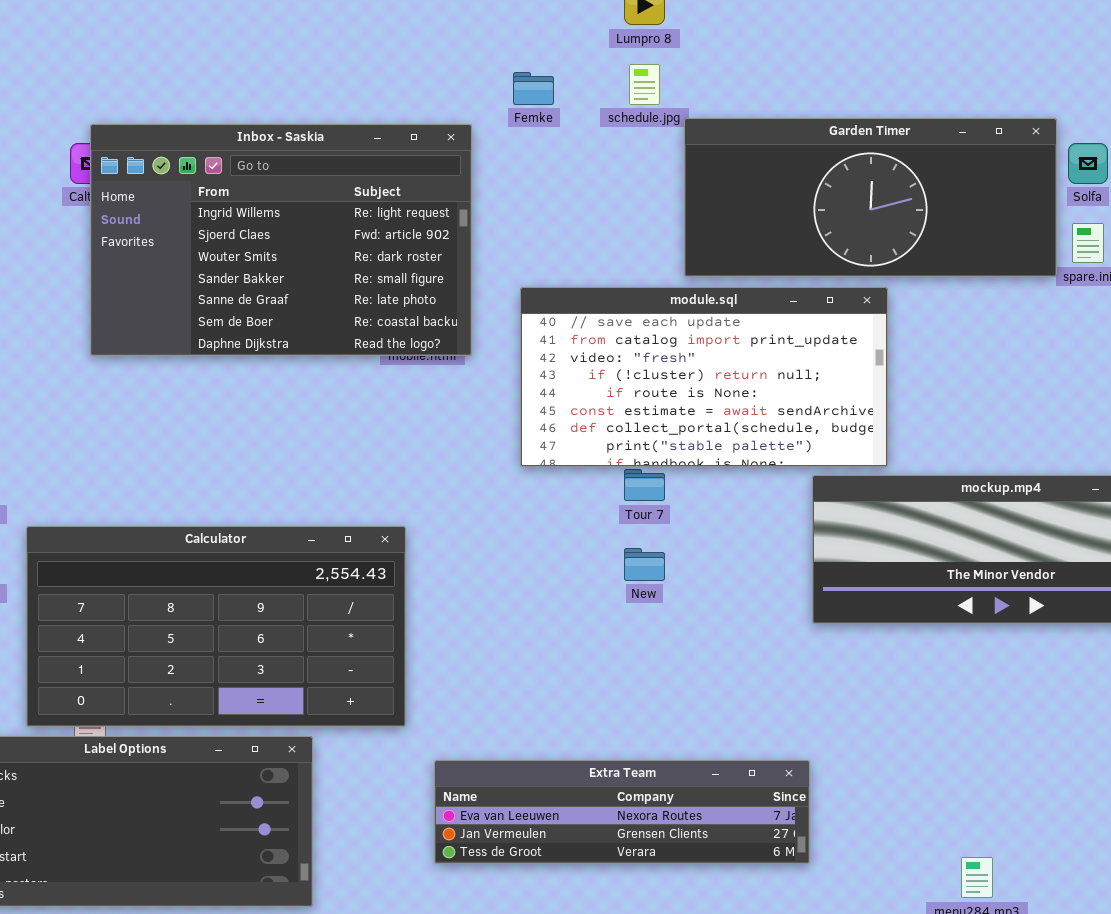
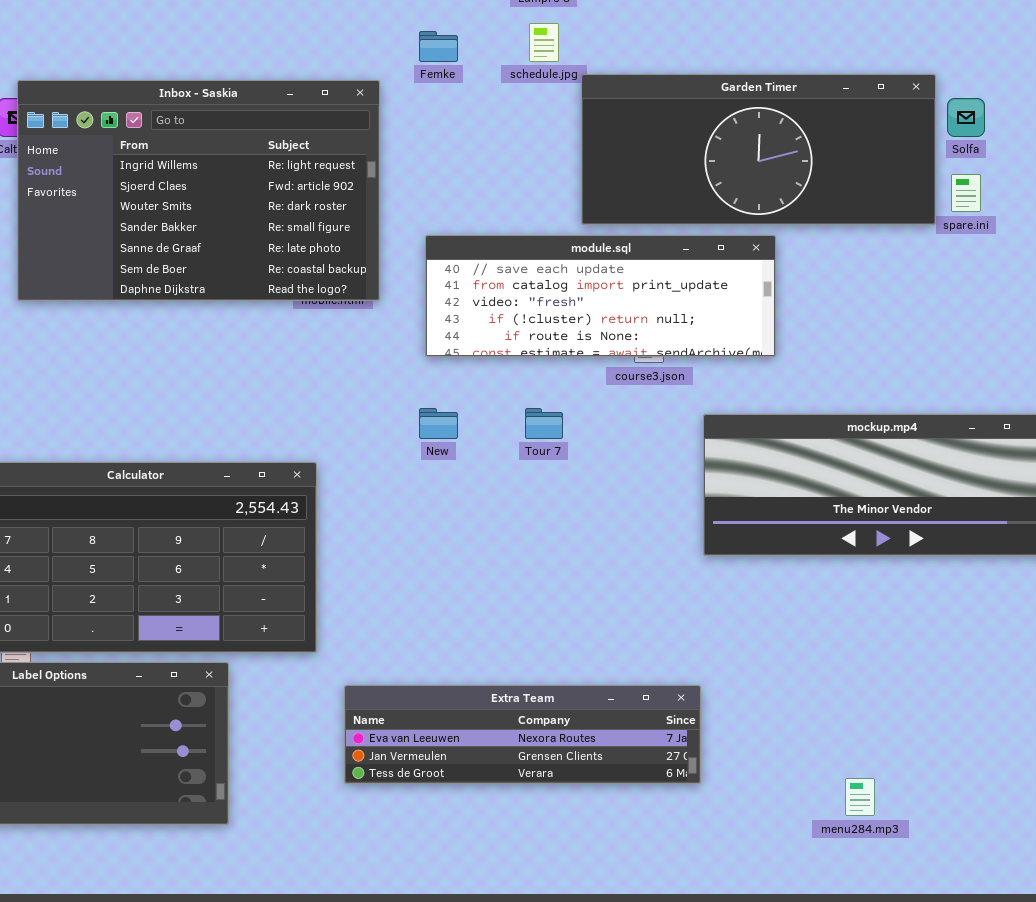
module.sql: [520,287,888,467] -> [425,235,776,357], resized
New: [624,548,665,581] -> [419,408,458,439], moved

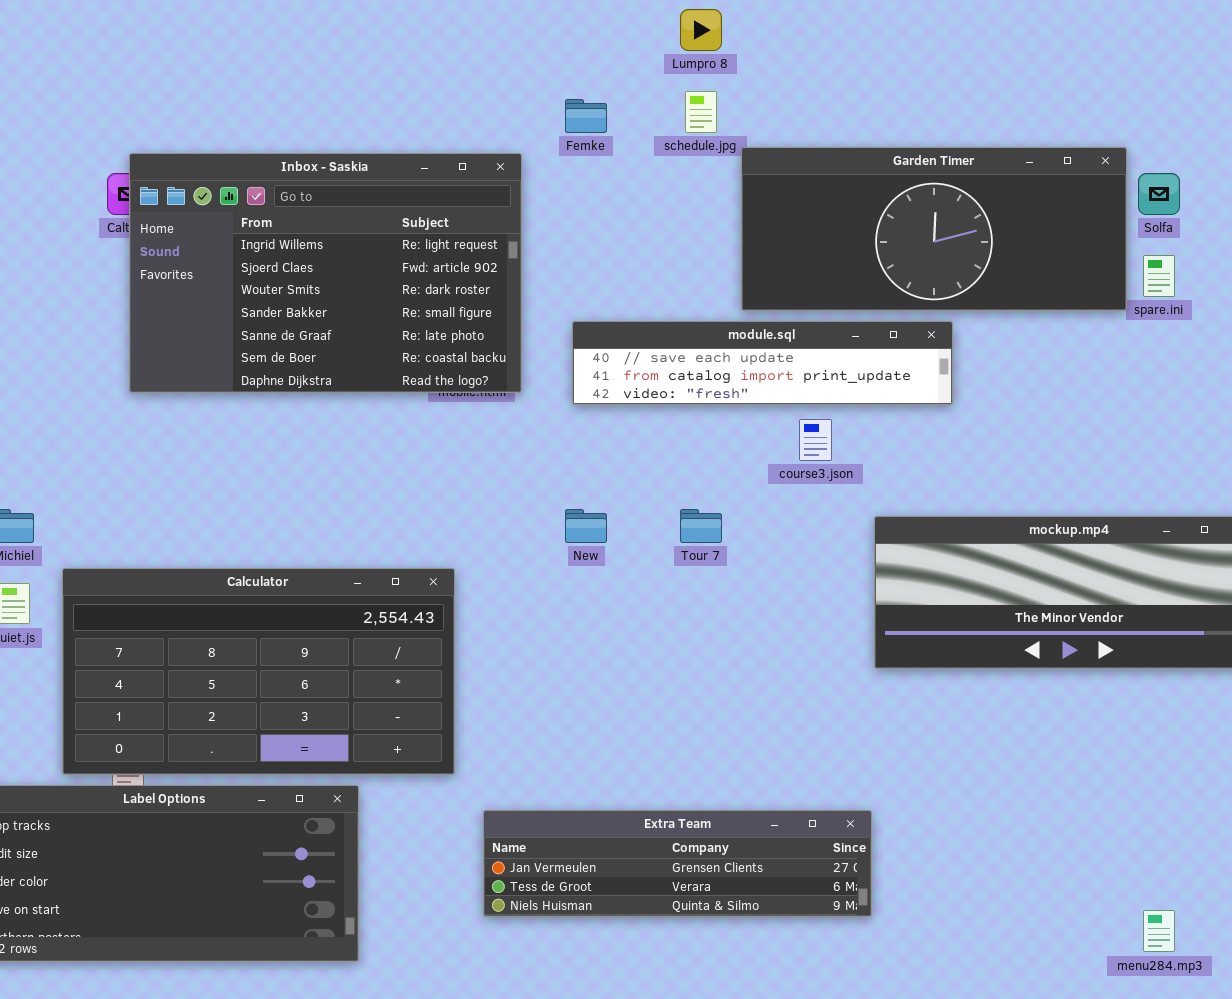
module.sql: [425,235,776,357] -> [572,321,953,405], resized
Extra Team: [344,685,701,784] -> [483,810,872,917], scrolled down 1 row
menu284.mp3: [845,778,875,816] -> [1143,910,1175,952], moved

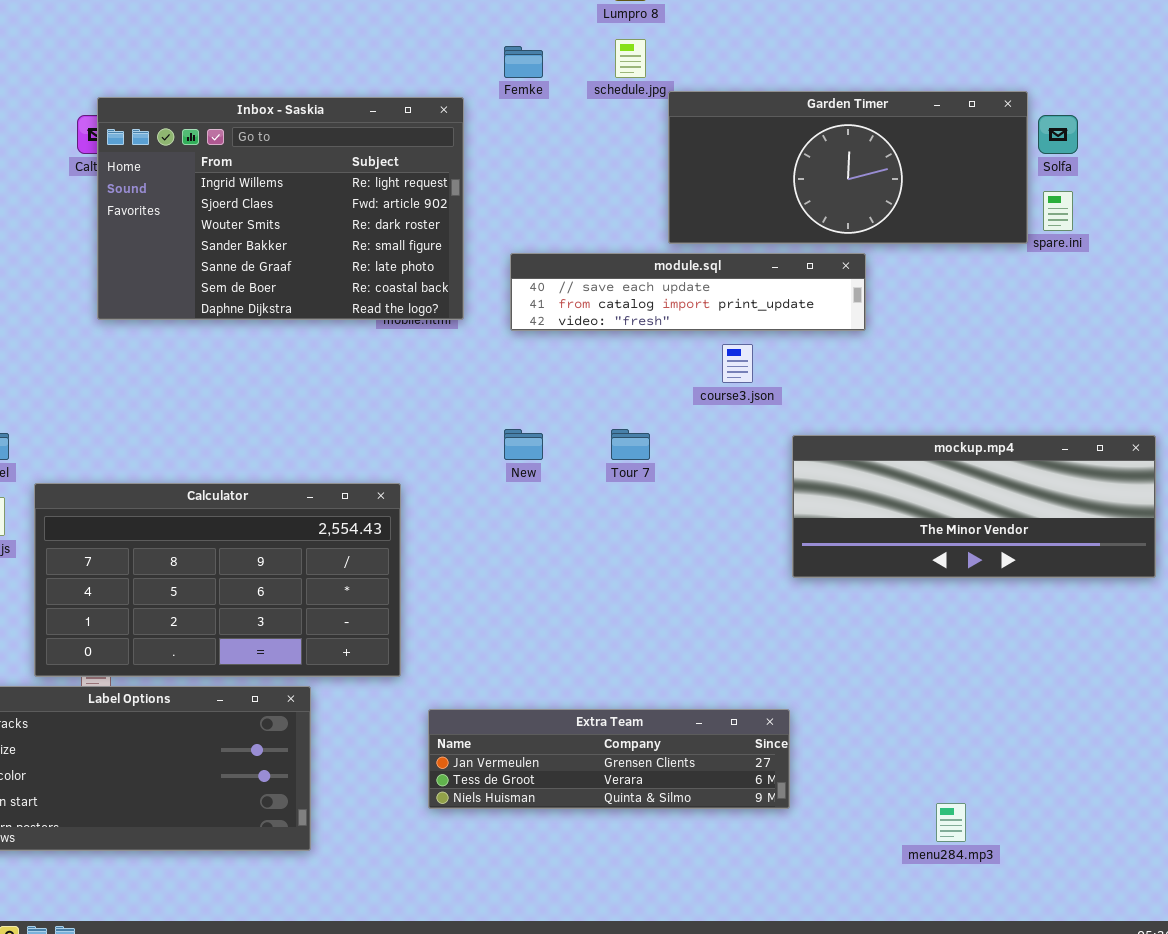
menu284.mp3: [1143,910,1175,952] -> [936,803,966,842], moved

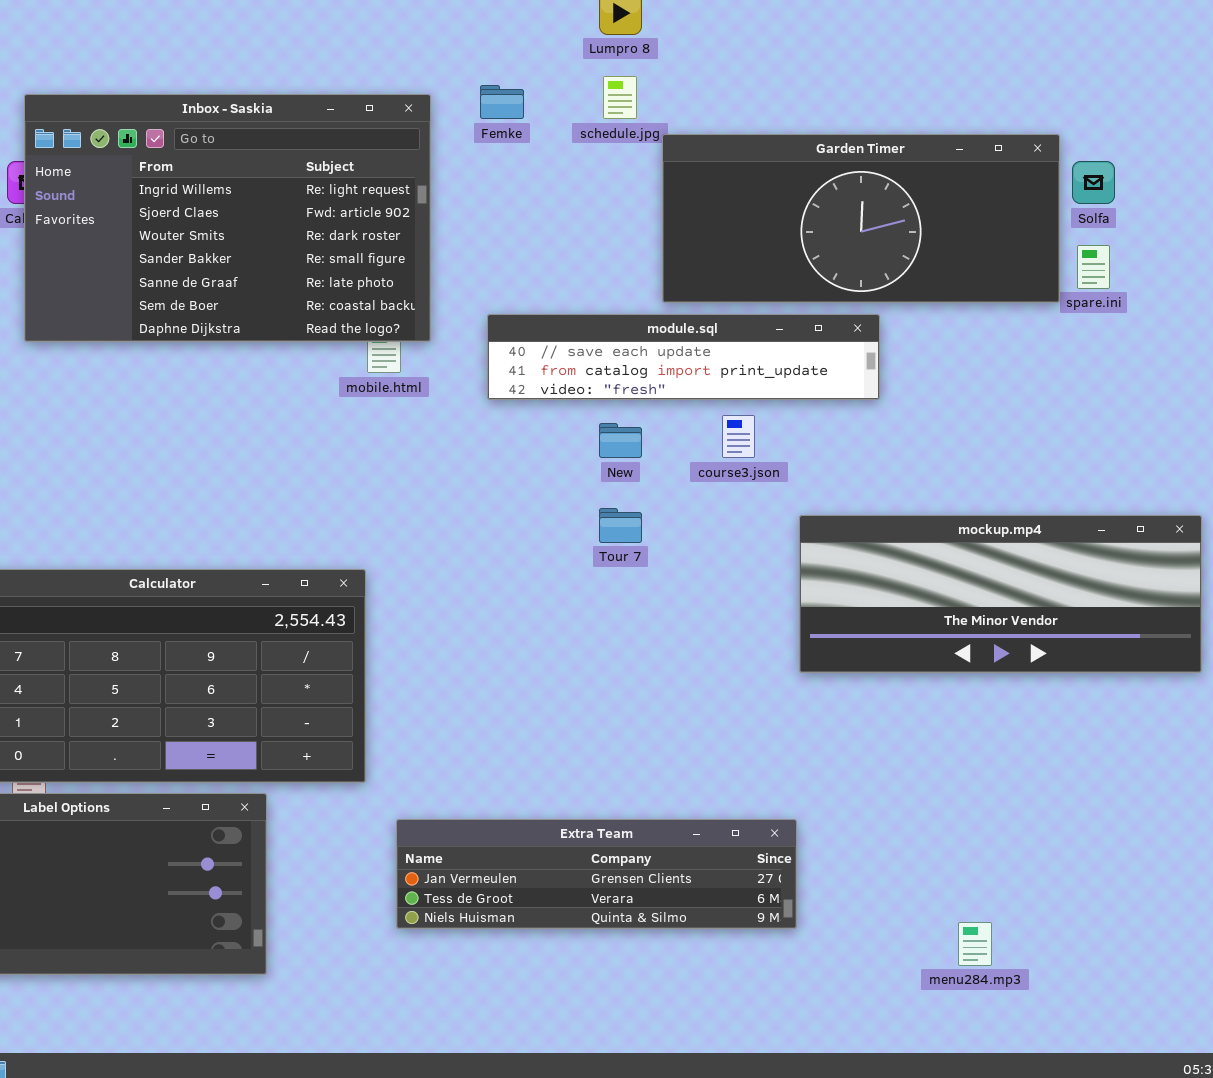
Inbox - Saskia: [97,97,464,320] -> [24,94,431,342], moved
New: [504,429,543,460] -> [599,423,642,458], moved

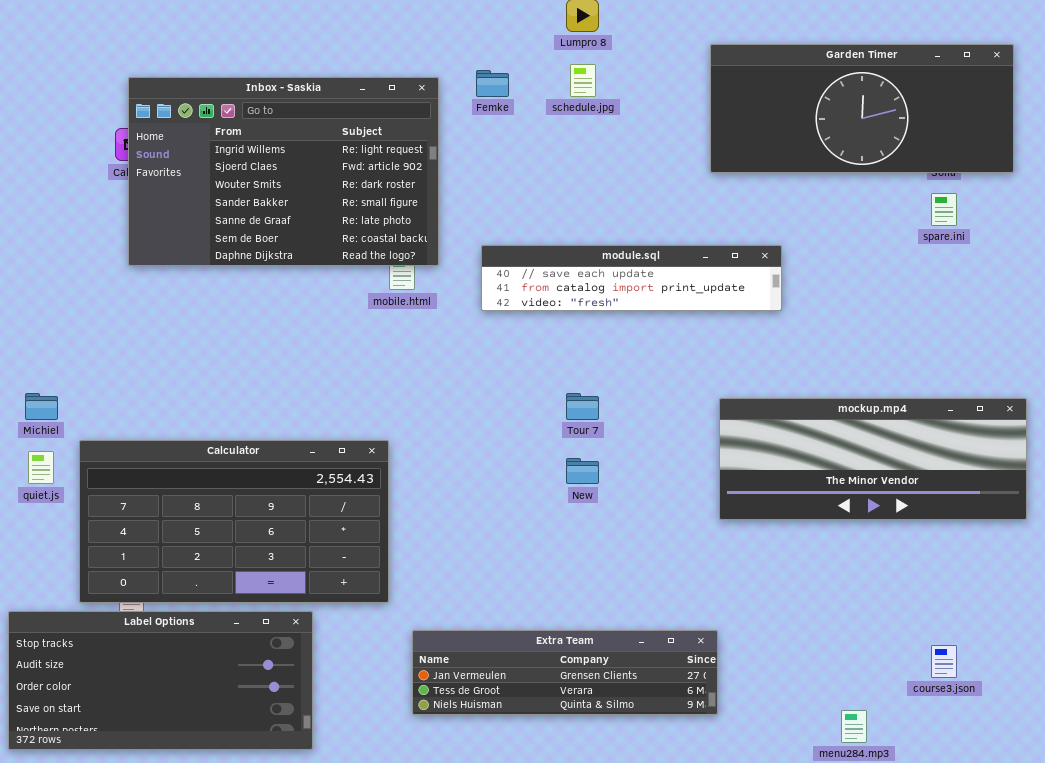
Garden Timer: [662,134,1060,303] -> [710,44,1014,173], moved
course3.json: [722,415,755,458] -> [931,645,957,678], moved
New: [599,423,642,458] -> [566,458,599,484], moved

